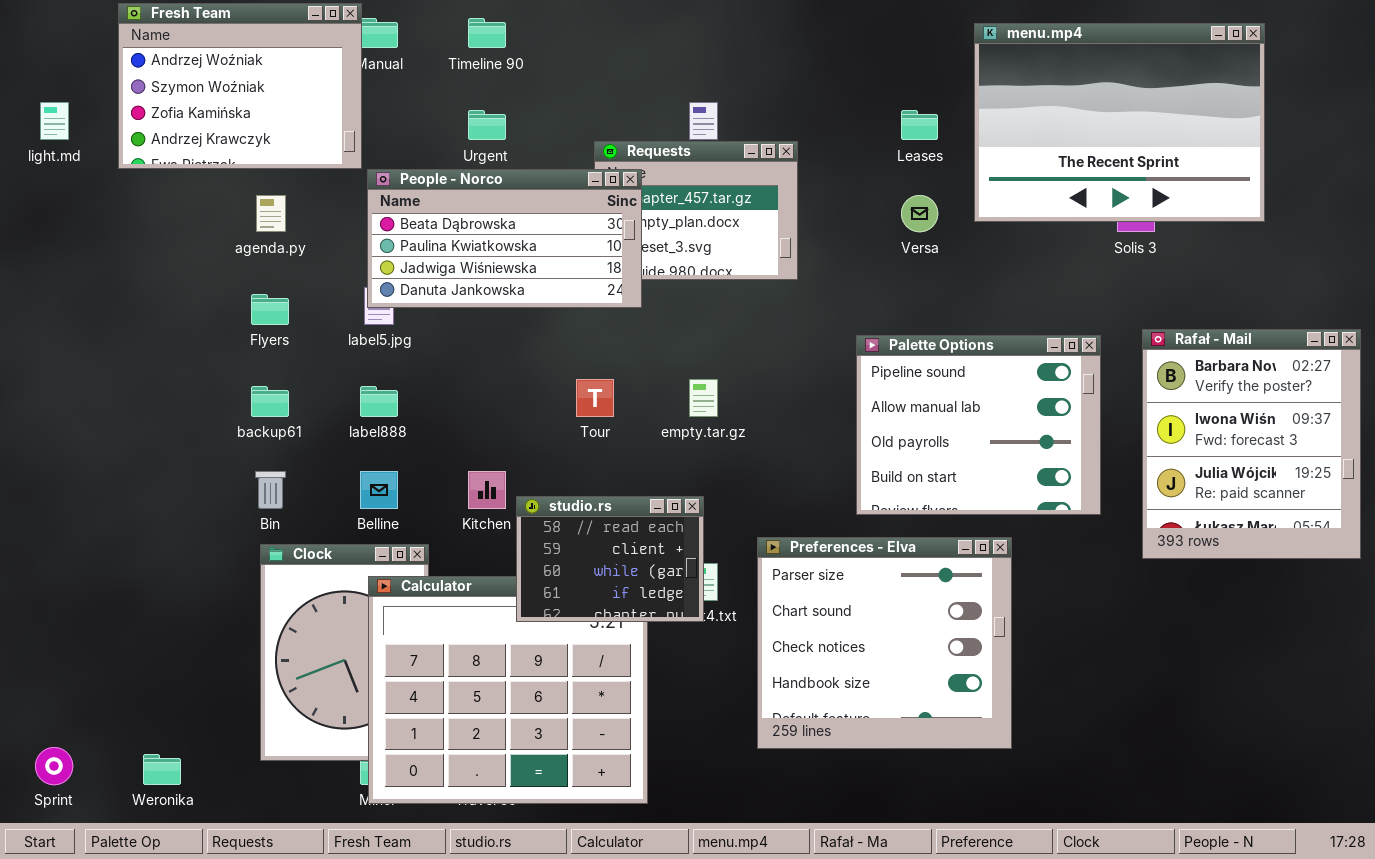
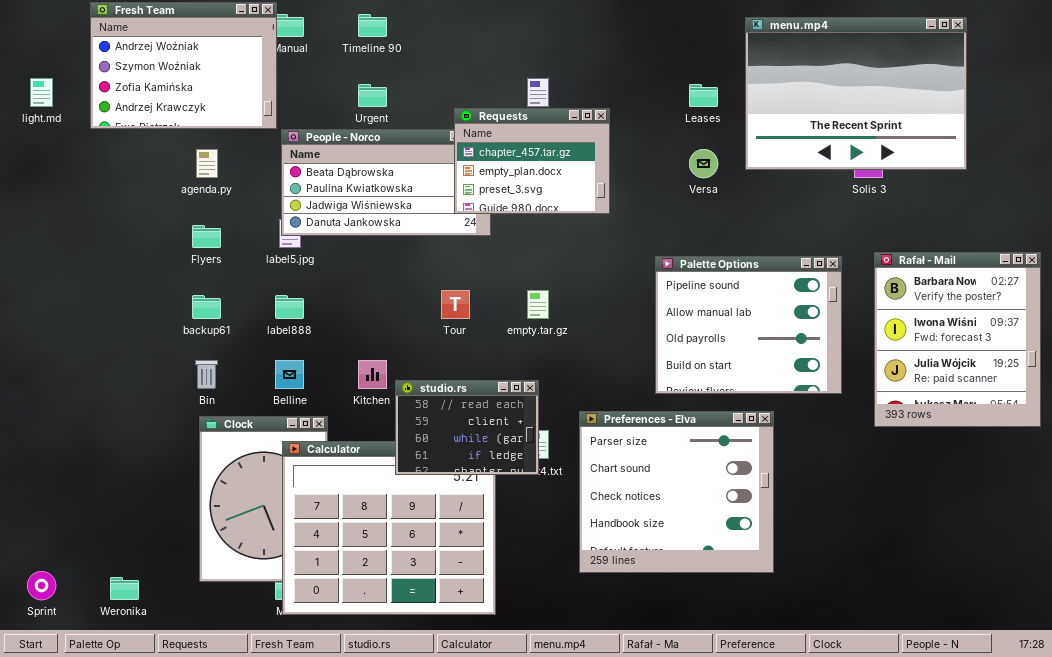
Requests: [594,141,798,280] -> [454,108,610,214], raised

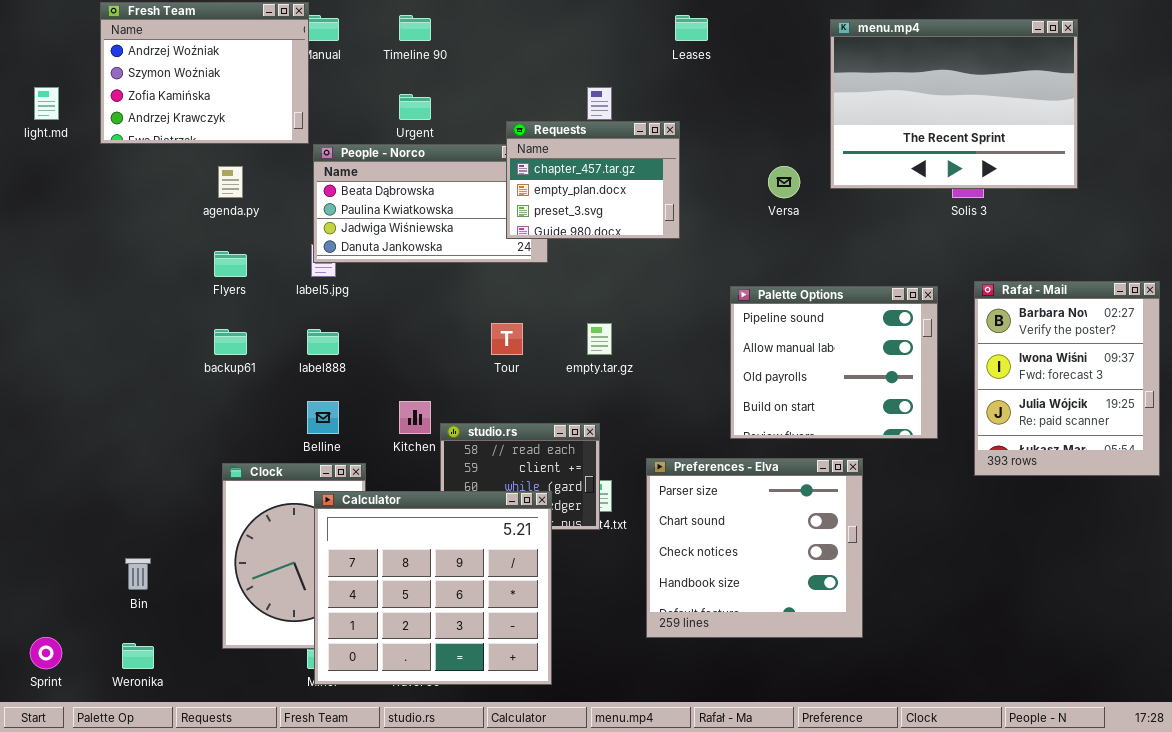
Leases: [689,84,718,107] -> [675,15,708,41], moved
Bin: [195,360,218,389] -> [125,558,151,590], moved
Calculator: [282,441,496,615] -> [314,491,552,685], raised

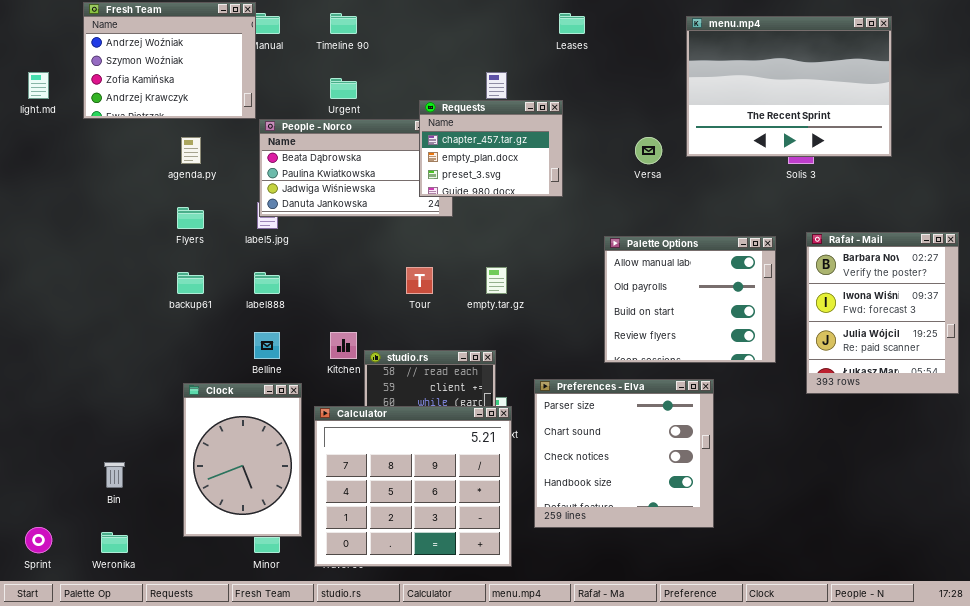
Palette Options: [730,286,938,439] -> [604,236,776,363], scrolled down 1 row
Calculator: [314,491,552,685] -> [314,406,512,567], moved

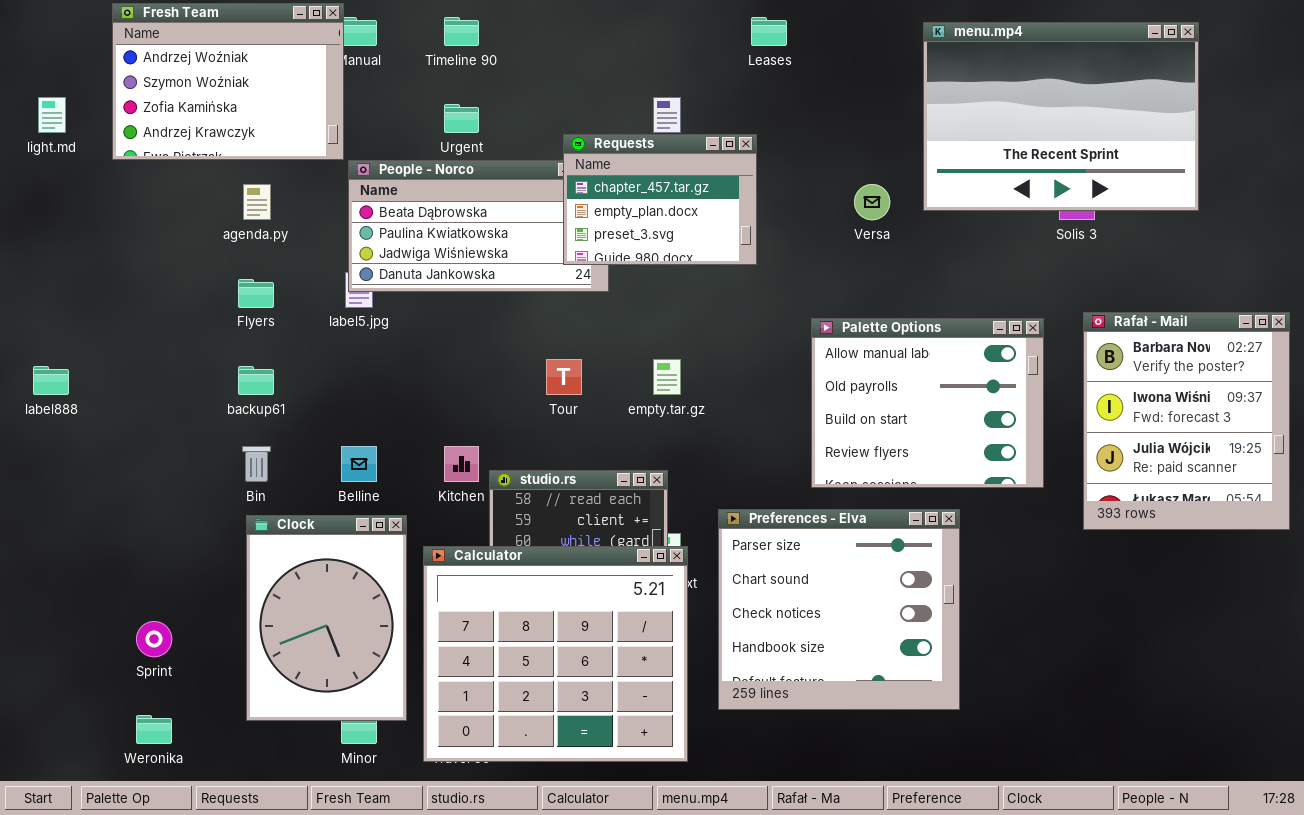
label888: [254,272,280,294] -> [33,366,69,395], moved
Bin: [104,462,125,488] -> [242,446,271,482], moved
Sprint: [25,527,52,553] -> [136,621,172,657], moved

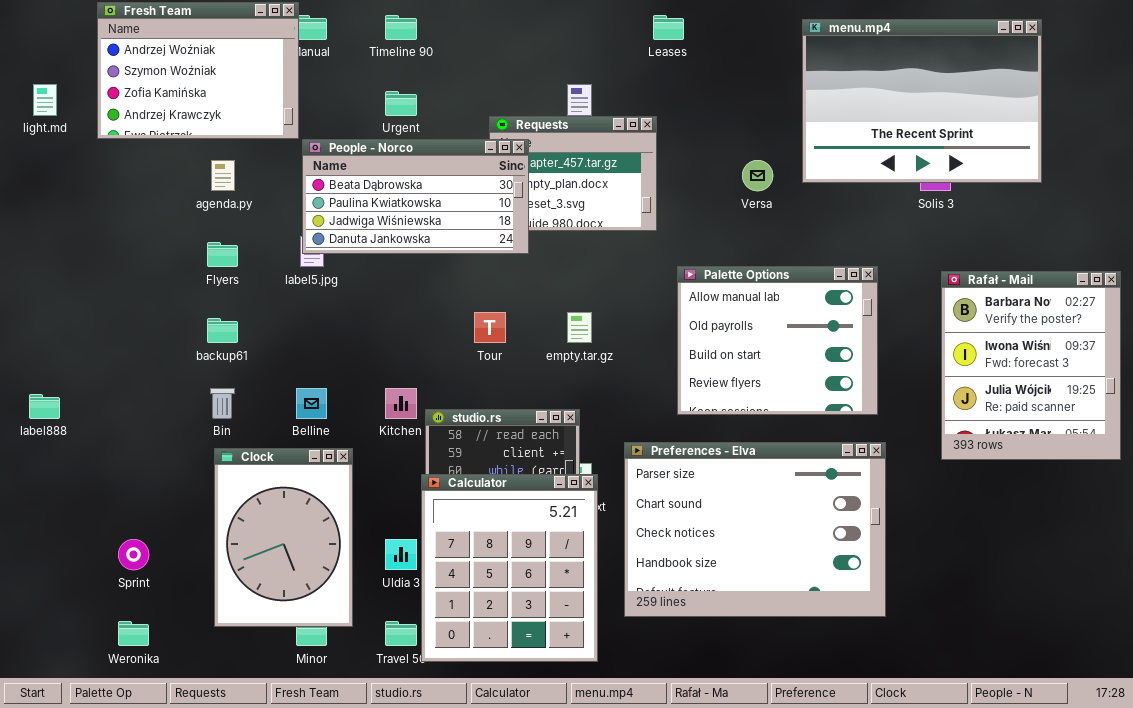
People - Norco: [348,160,609,292] -> [302,139,529,254], raised
Palette Options: [811,318,1044,488] -> [677,266,878,415], moved
label888: [33,366,69,395] -> [29,394,60,419], moved
Preferences - Elva: [718,509,960,710] -> [624,442,886,617], resized
Calculator: [423,546,688,762] -> [421,474,598,662], resized

